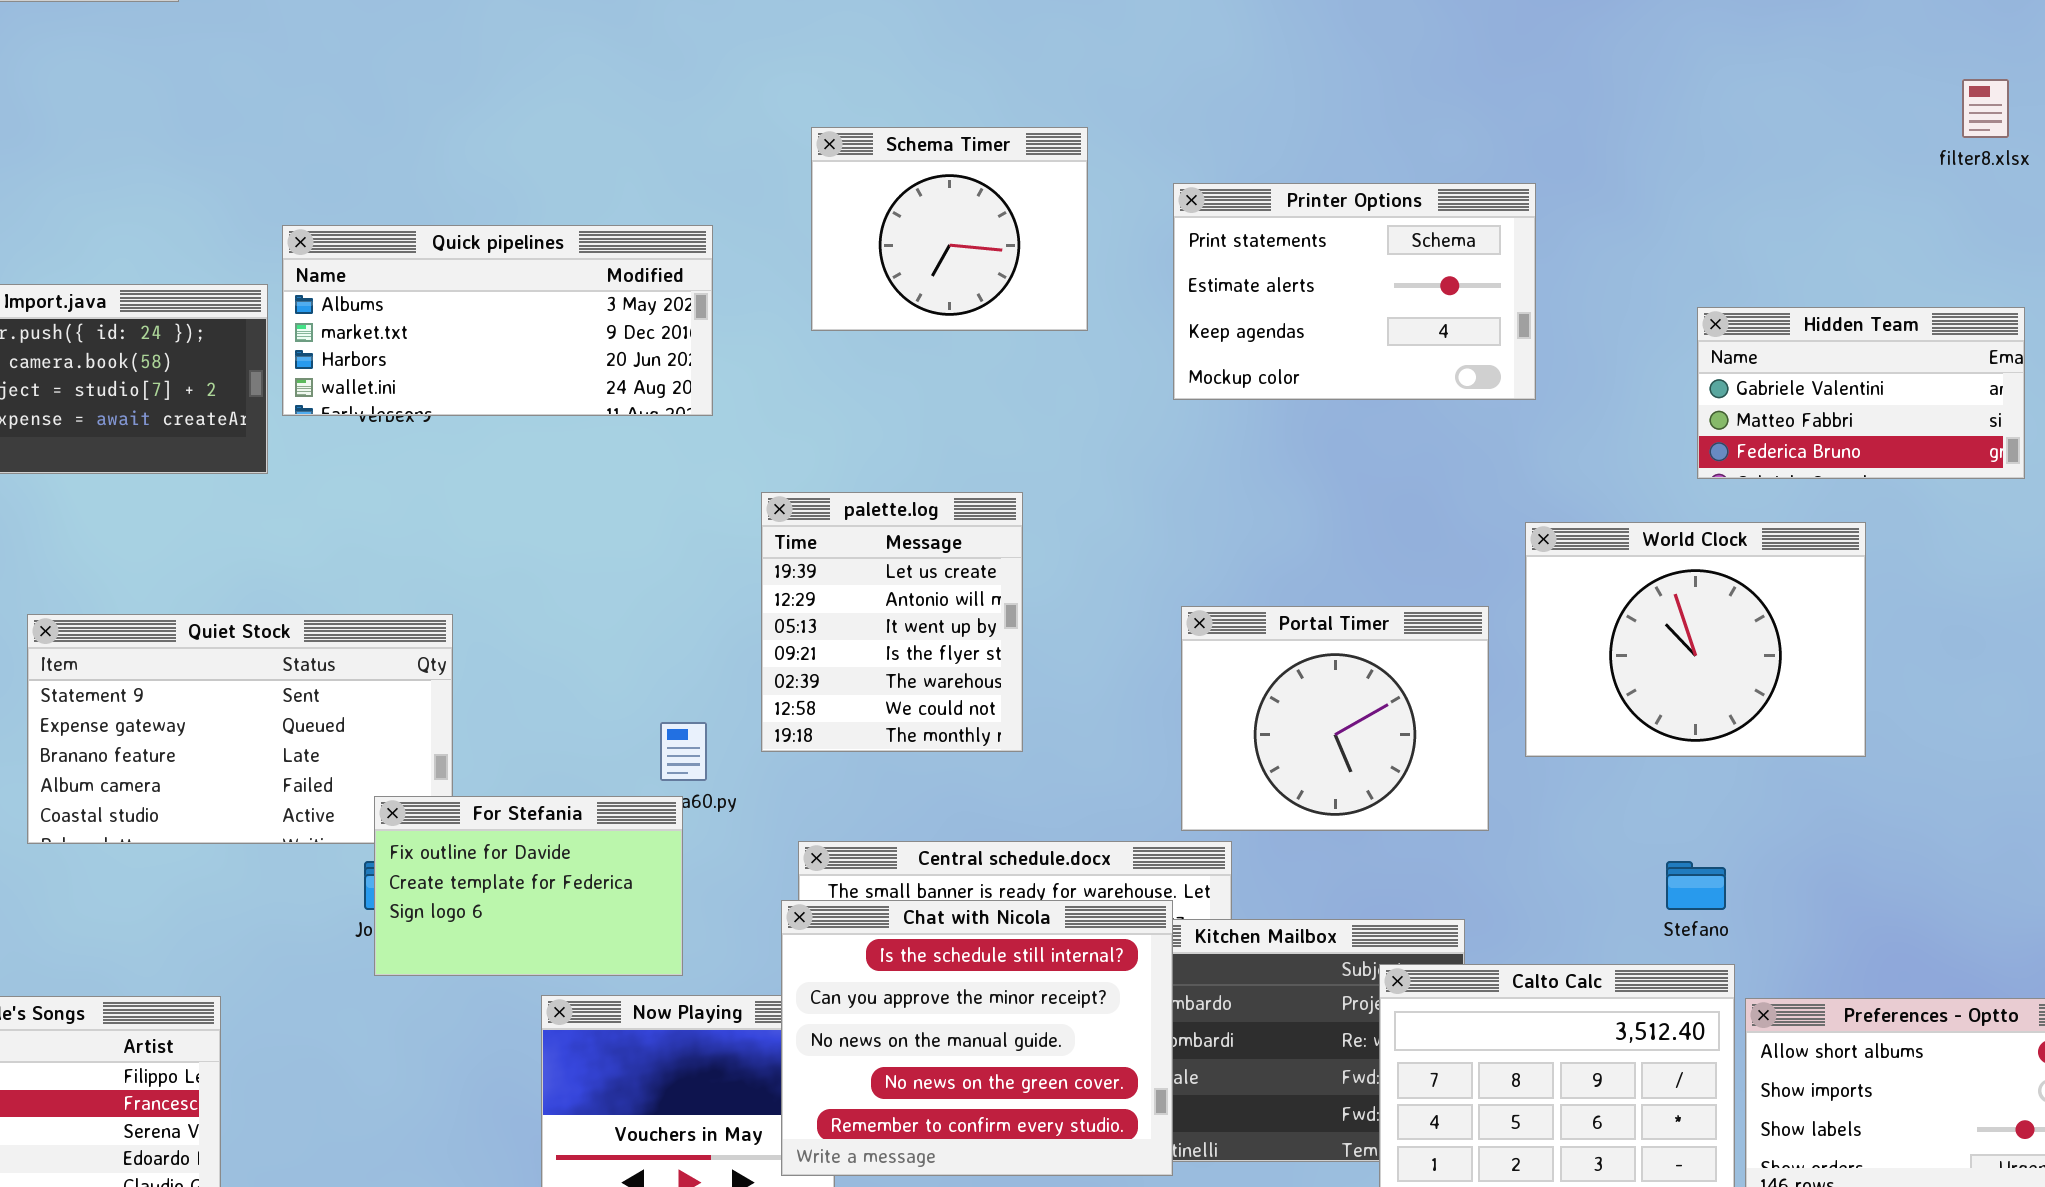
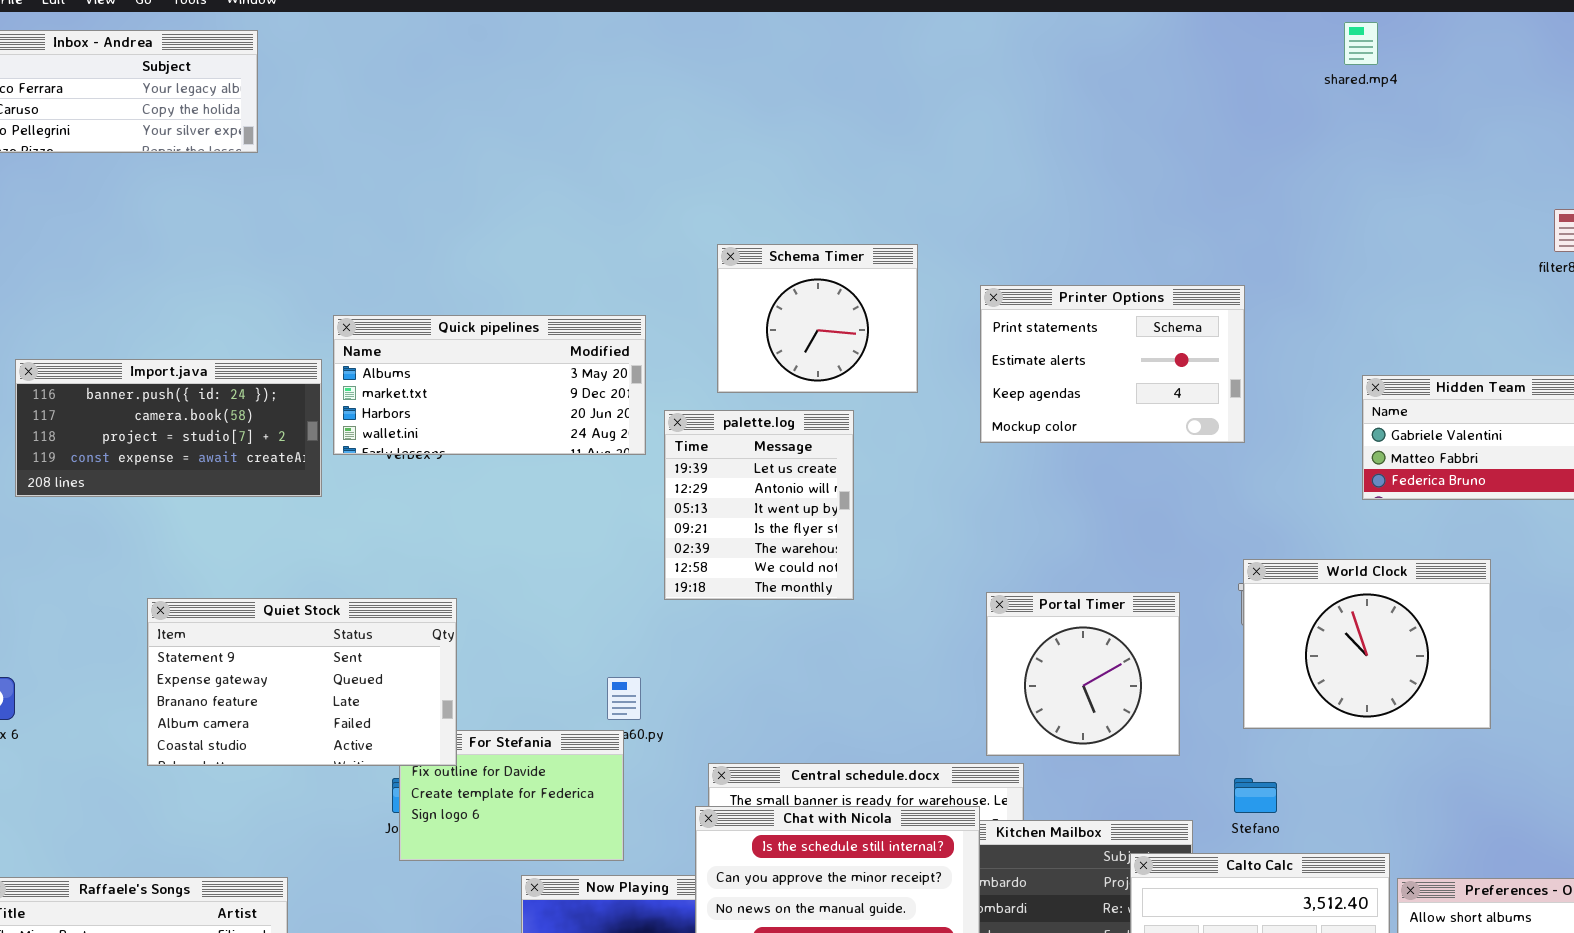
palette.log: [761,492,1023,752] -> [664,410,854,600], moved
World Clock: [1525,522,1866,757] -> [1243,559,1491,729], moved
Portal Timer: [1181,606,1489,831] -> [986,592,1180,756], resized
Quiet Stock: [27,614,453,844] -> [147,598,457,766], raised
Stefano: [1666,861,1726,910] -> [1234,778,1277,813], moved

